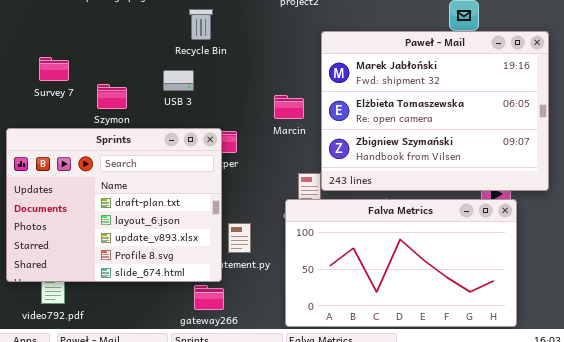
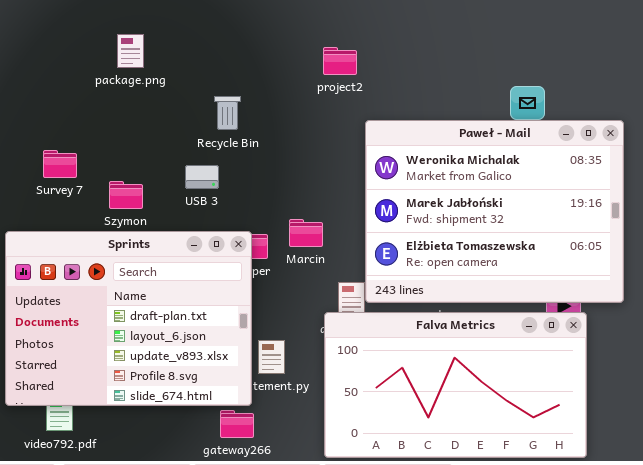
Paweł - Mail: [321,31,549,191] -> [365,120,624,303], scrolled up 1 row
Marcin: [274,95,304,119] -> [289,219,323,247], moved

